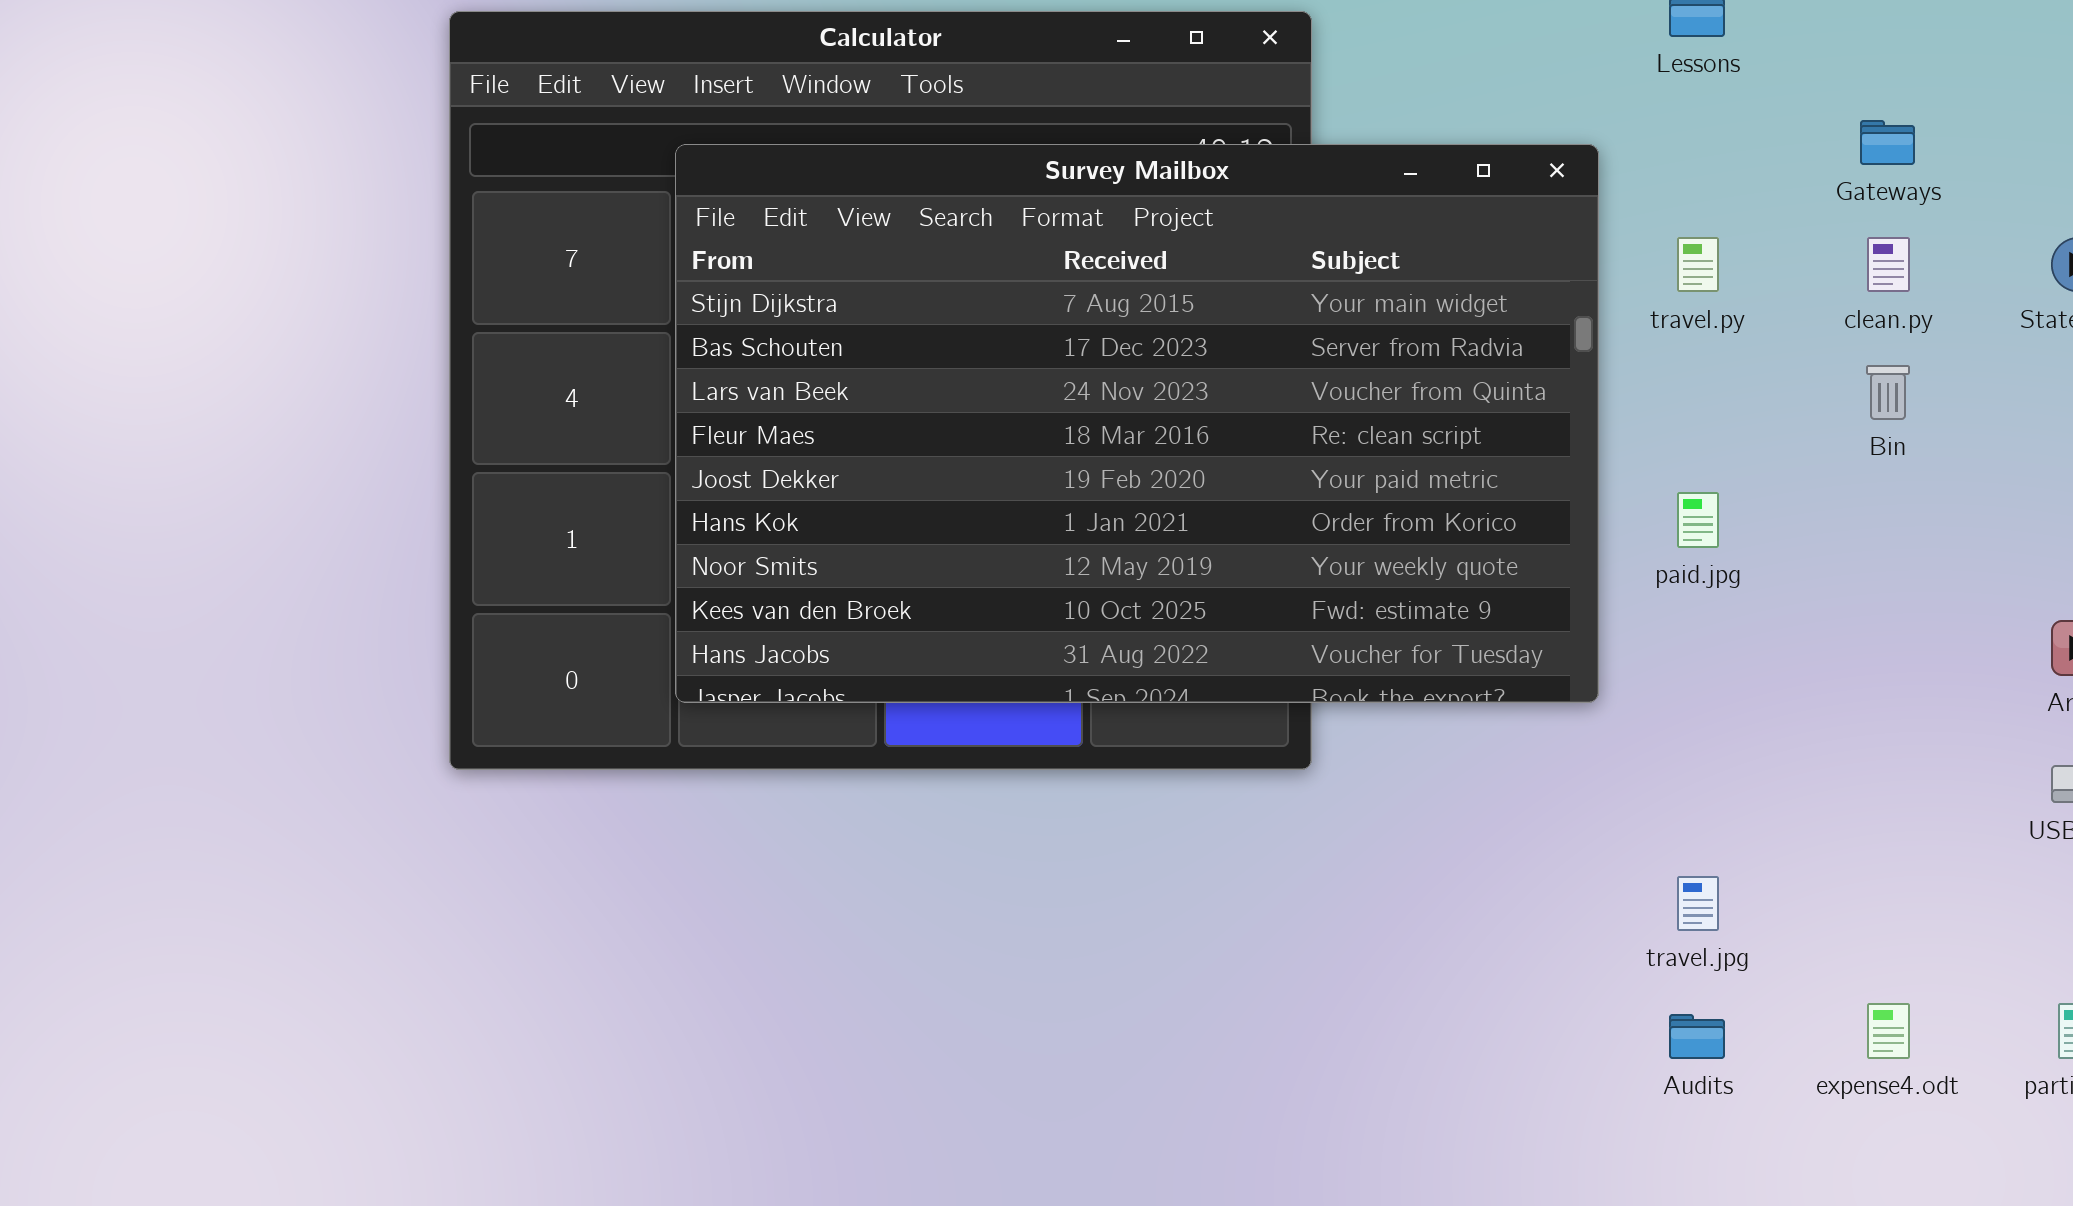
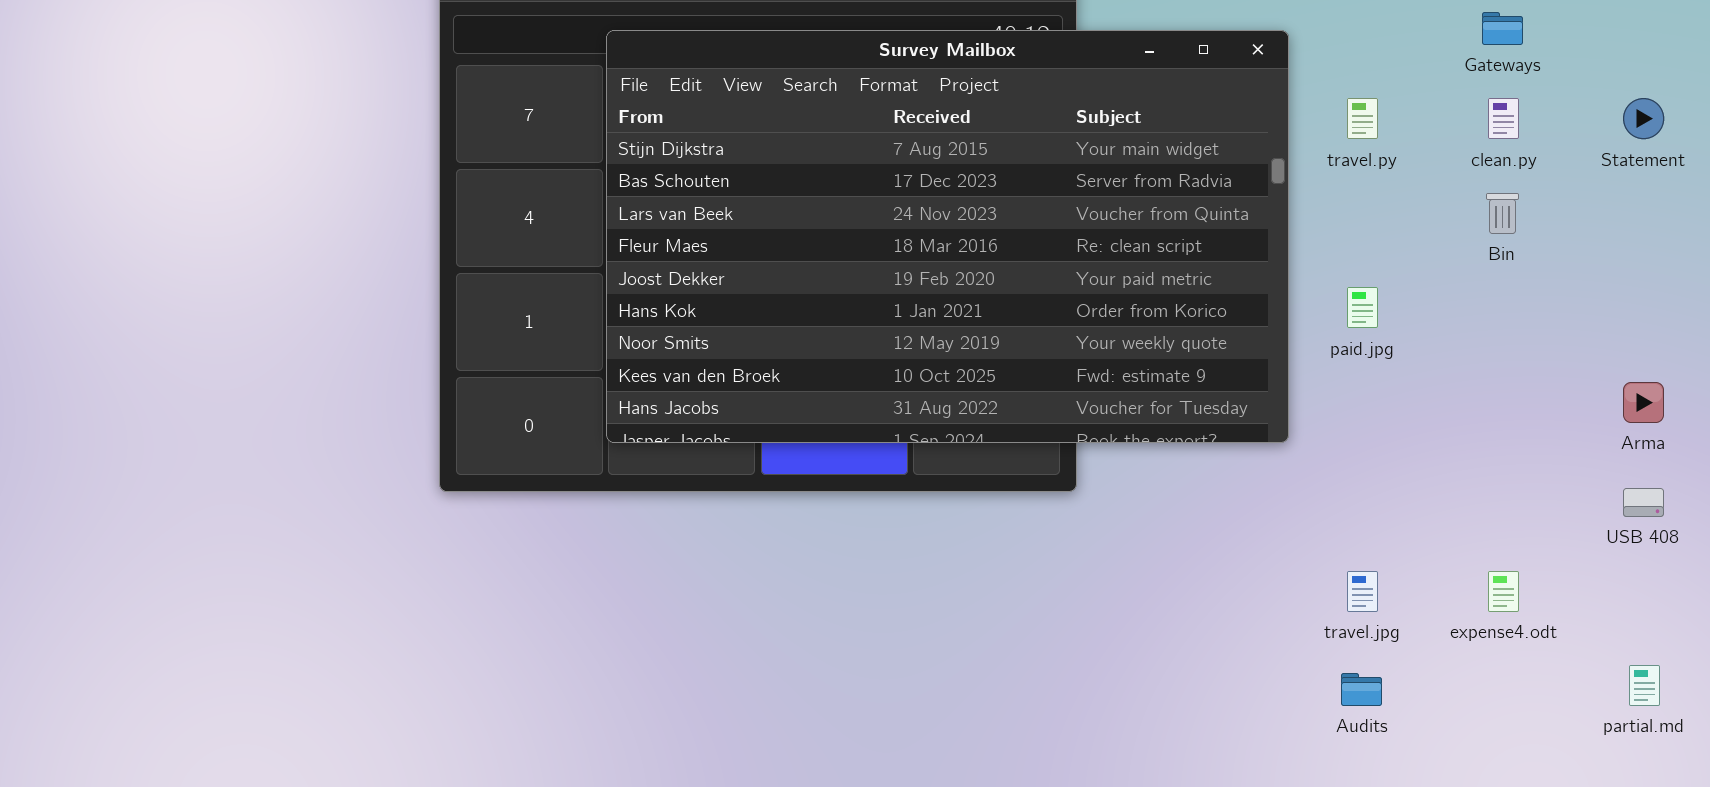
expense4.odt: [1867,1003,1910,1059] -> [1488,571,1519,612], moved

